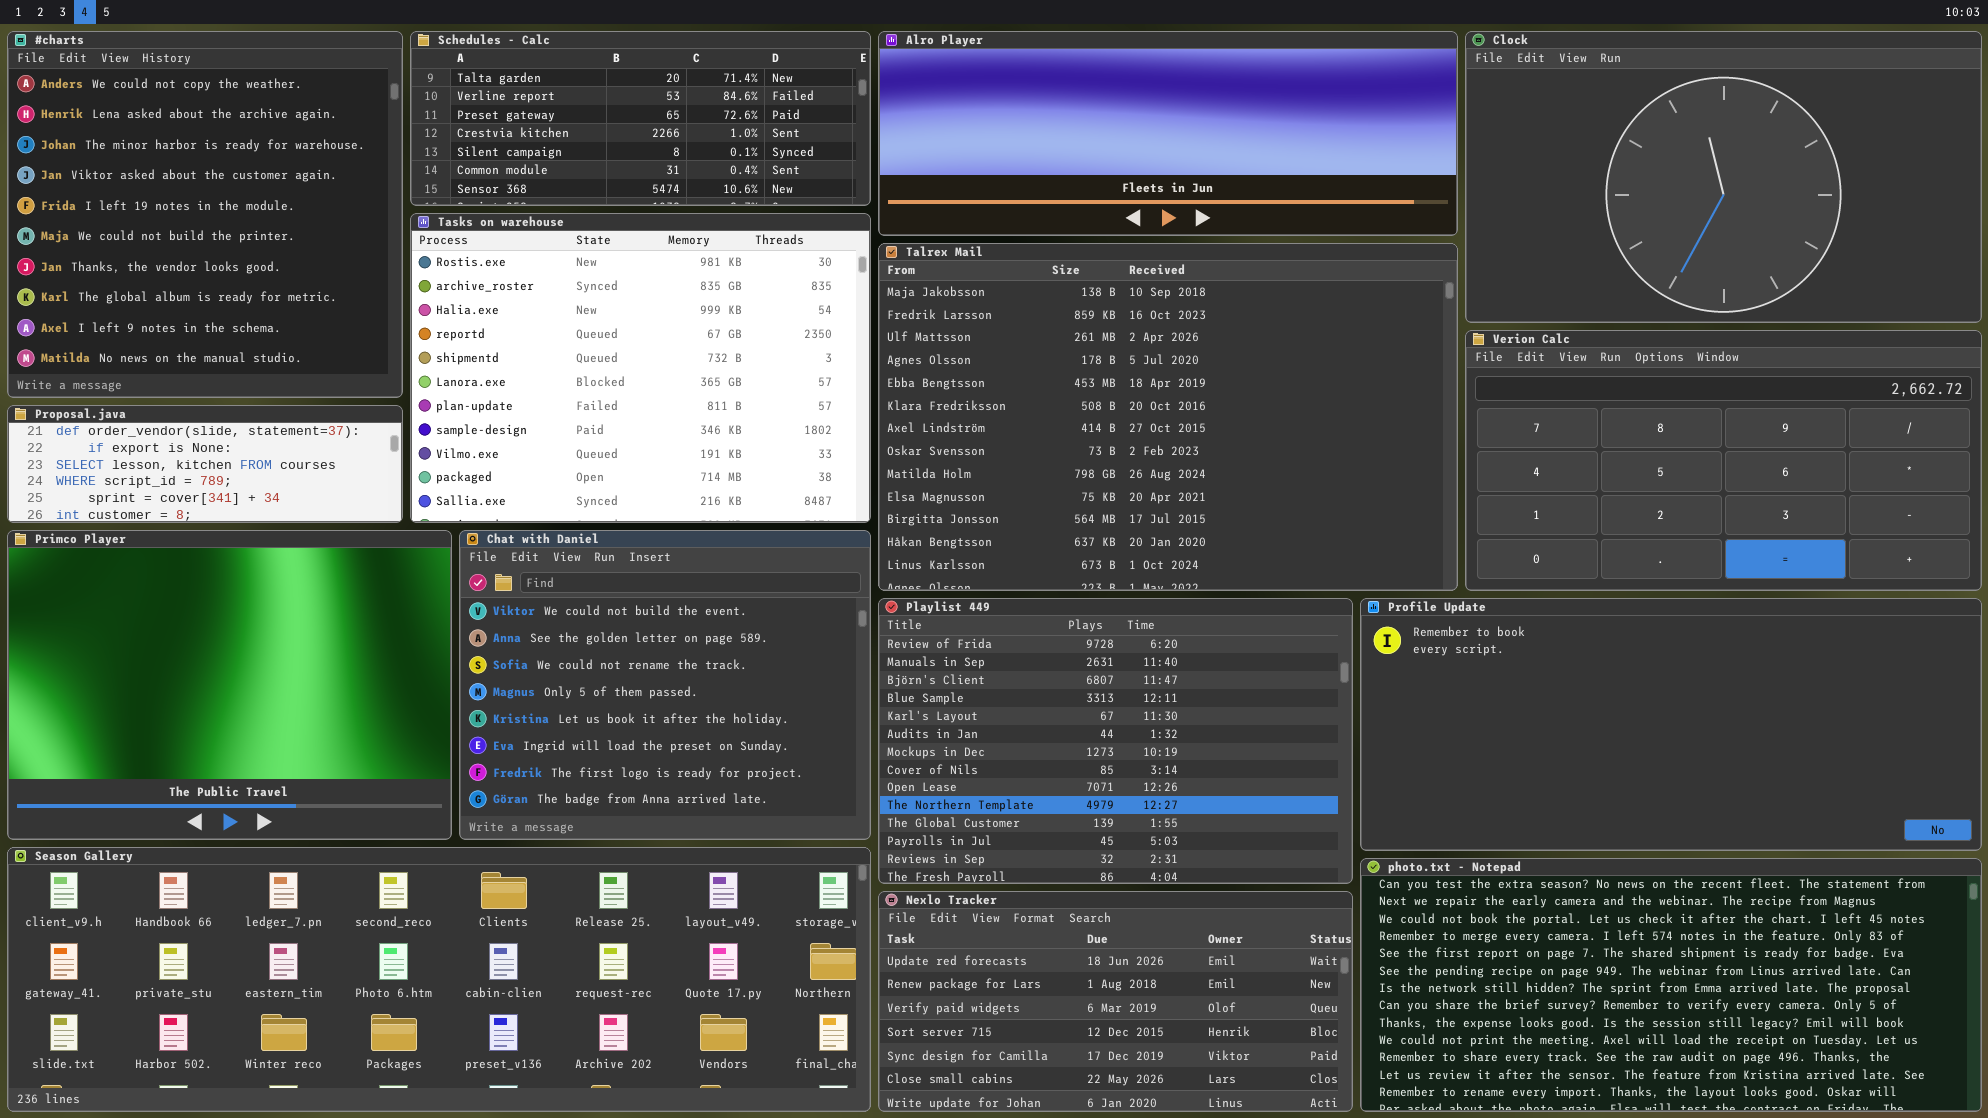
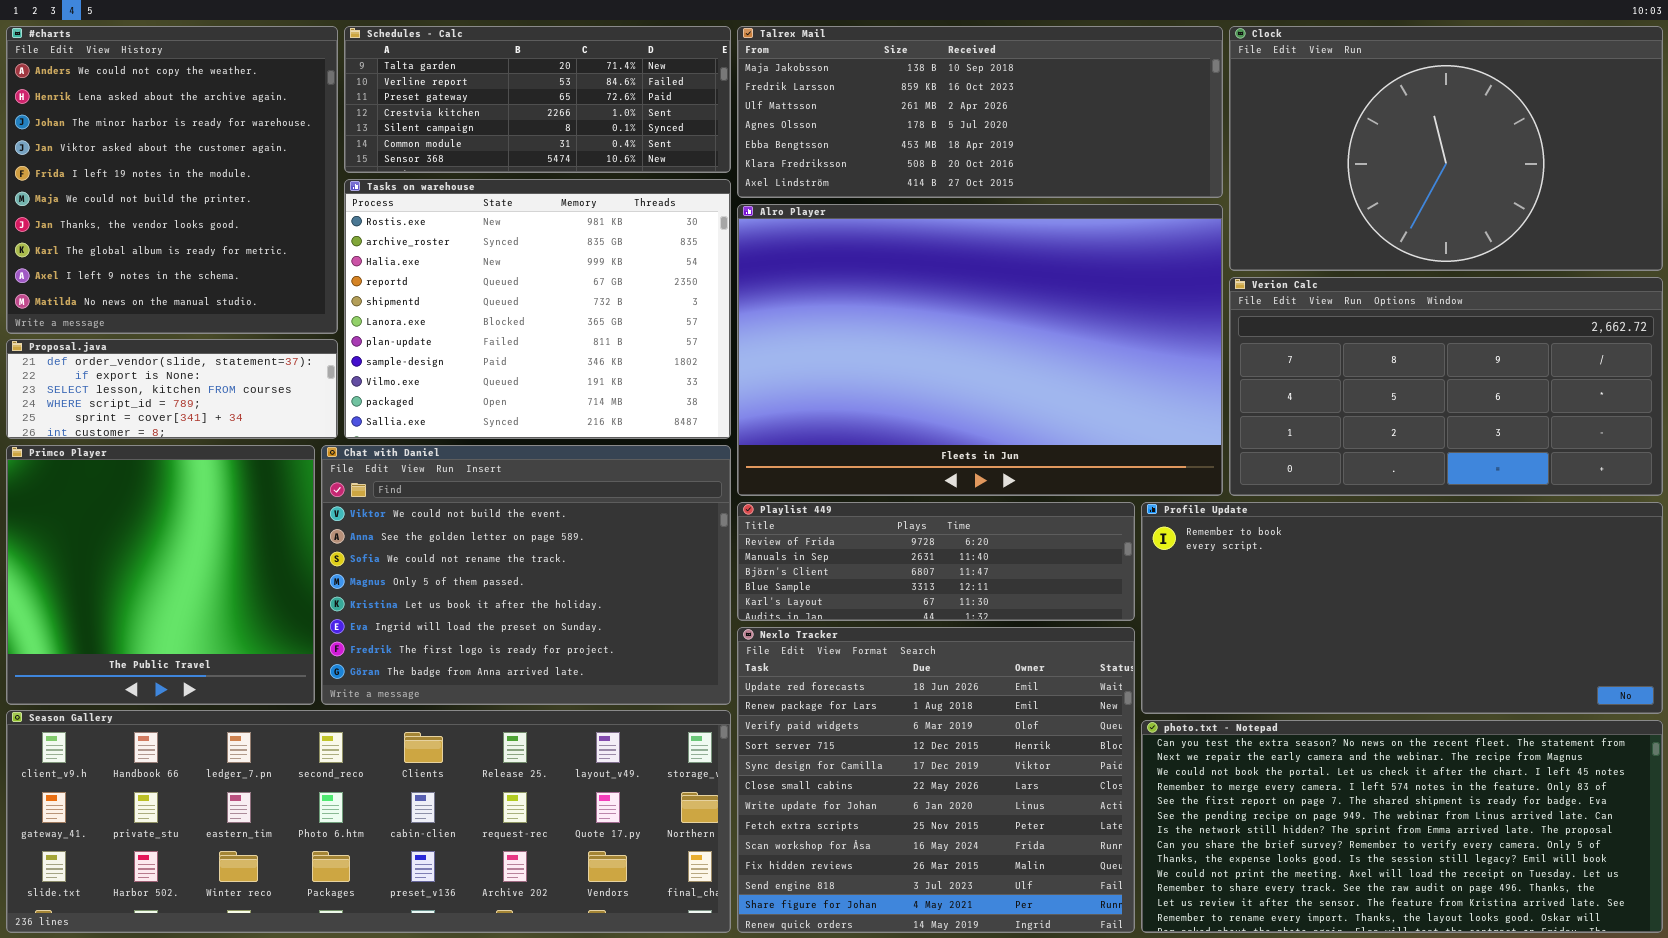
Alro Player: [878,31,1458,236] -> [737,204,1223,496], moved, resized
Talrex Mail: [878,243,1458,591] -> [737,26,1223,198], moved, resized
Primco Player: [7,530,452,840] -> [6,445,315,705], resized
Chat with Daniel: [459,530,871,840] -> [321,445,731,705], resized
Playlist 449: [878,598,1353,884] -> [737,502,1135,621], resized
Nexlo Tracker: [878,891,1353,1112] -> [737,627,1135,933], resized

